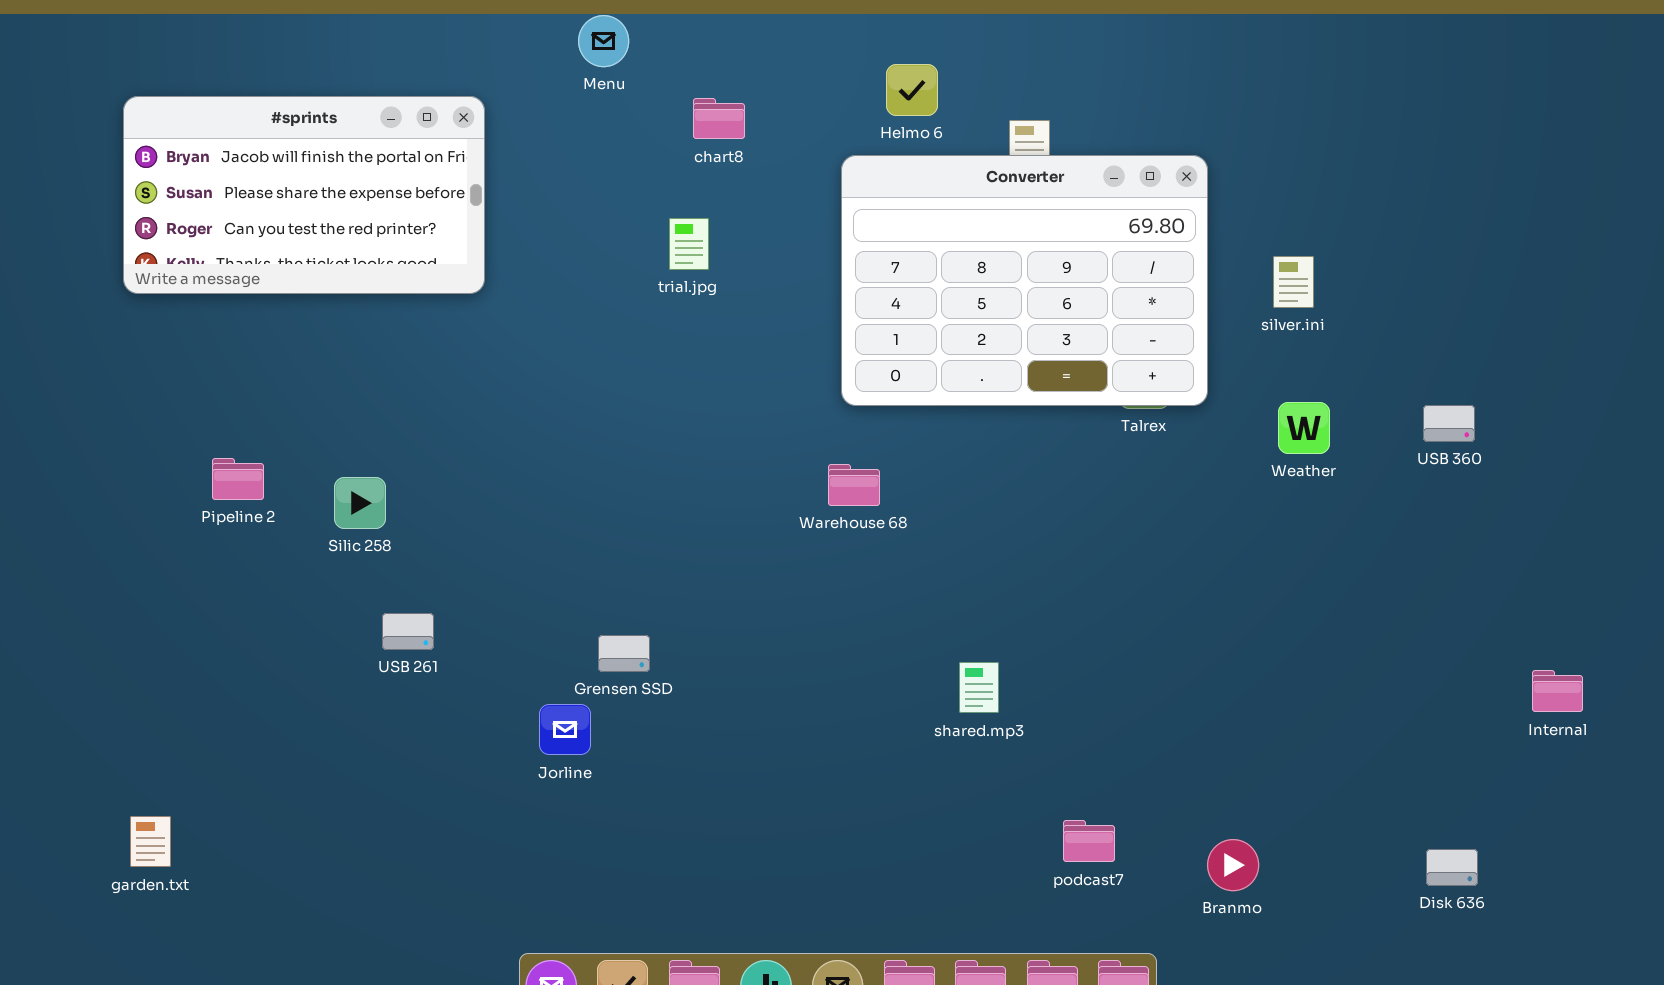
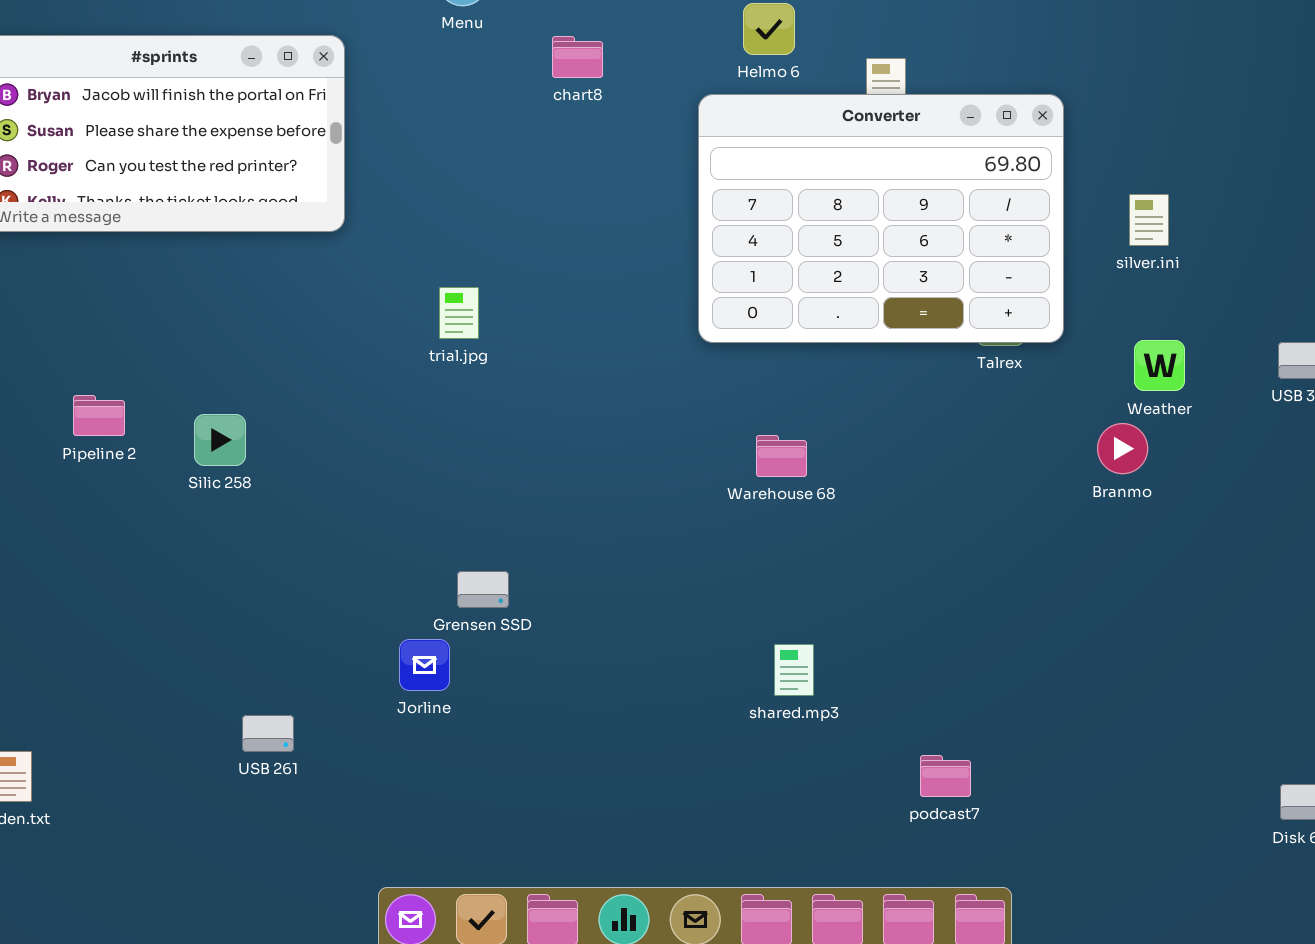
trial.jpg: [669,218,709,270] -> [439,287,479,339], moved
Warehouse 68: [828,464,880,506] -> [756,435,807,477], moved
USB 261: [382,613,434,650] -> [242,715,294,752], moved
shared.mp3: [959,662,999,713] -> [774,644,814,696], moved
Branmo: [1207,839,1259,891] -> [1097,423,1148,474], moved

